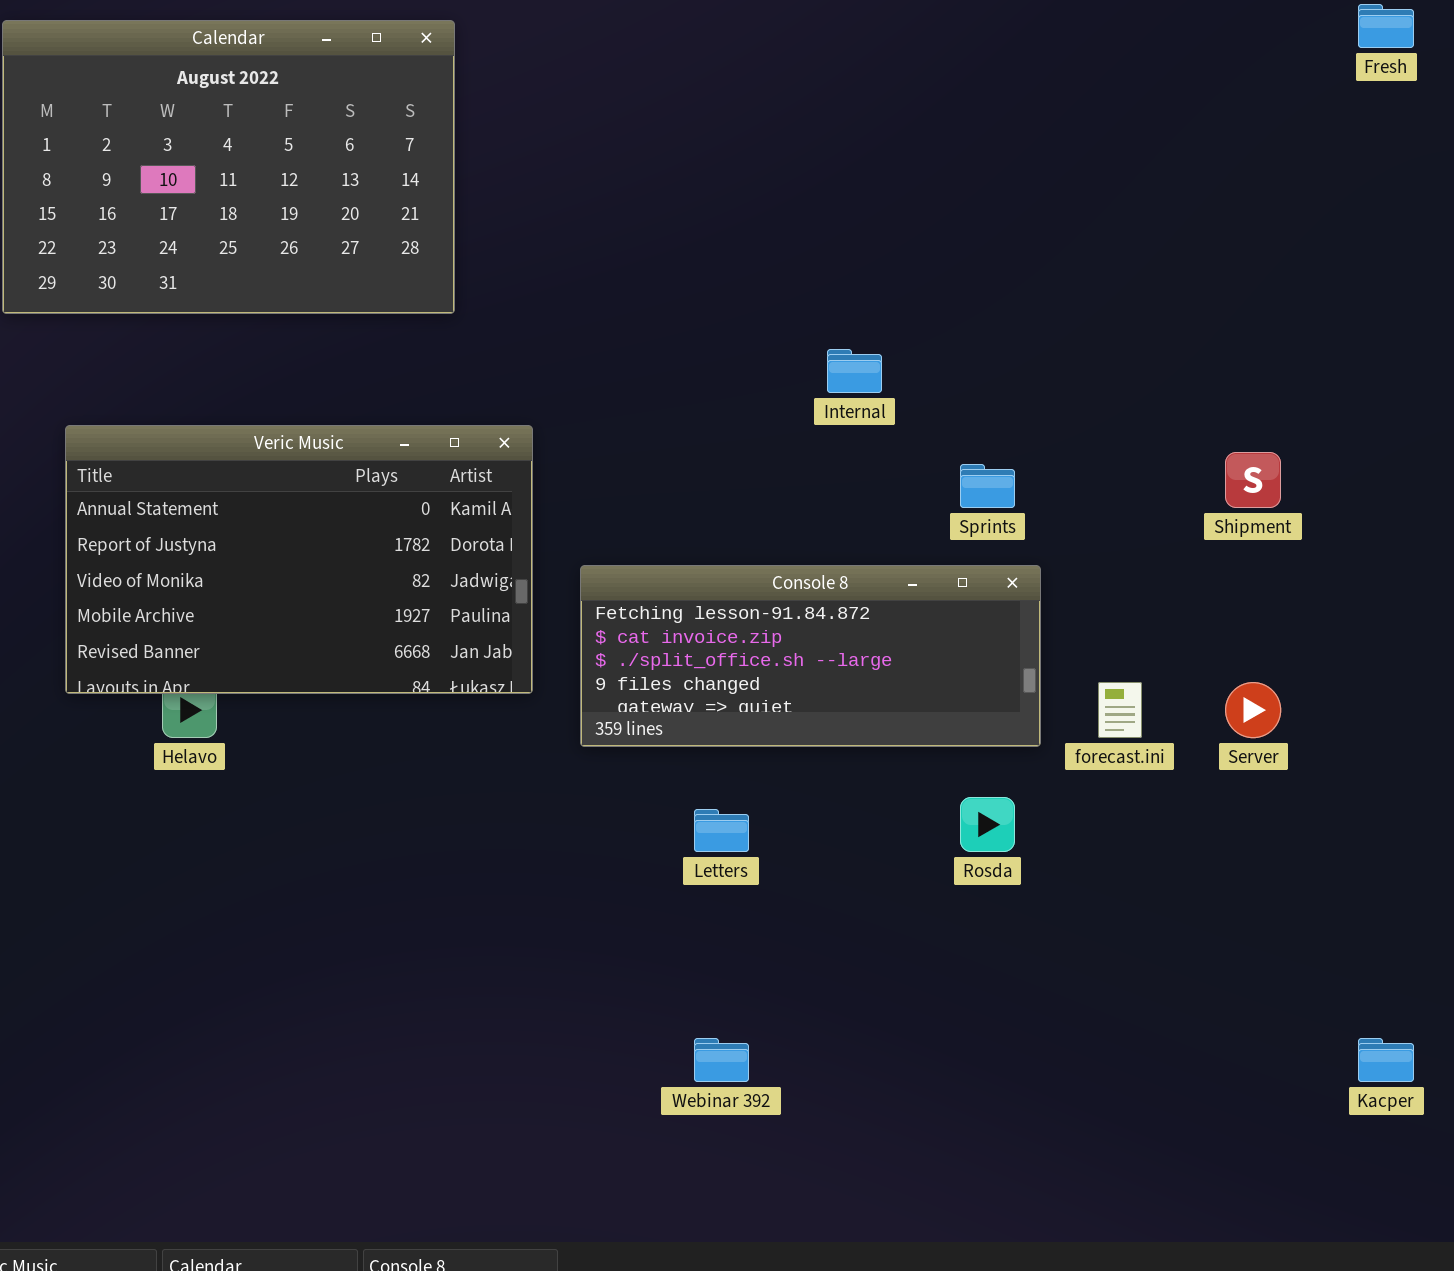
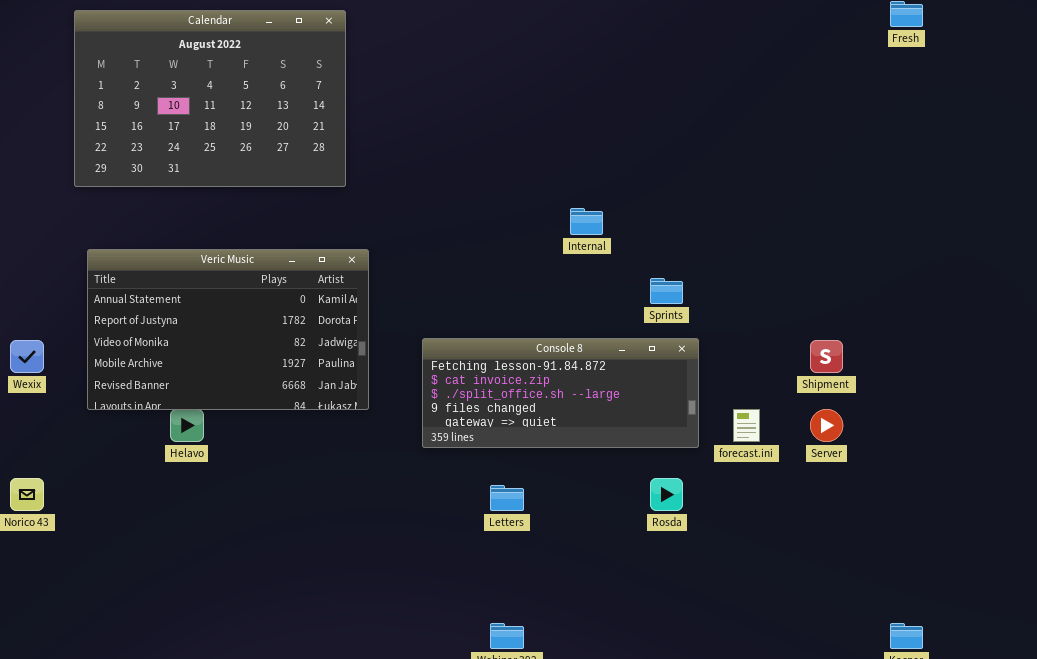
Veric Music: [65,425,533,694] -> [87,249,369,410], moved
Shipment: [1225,452,1281,508] -> [810,340,843,373], moved

